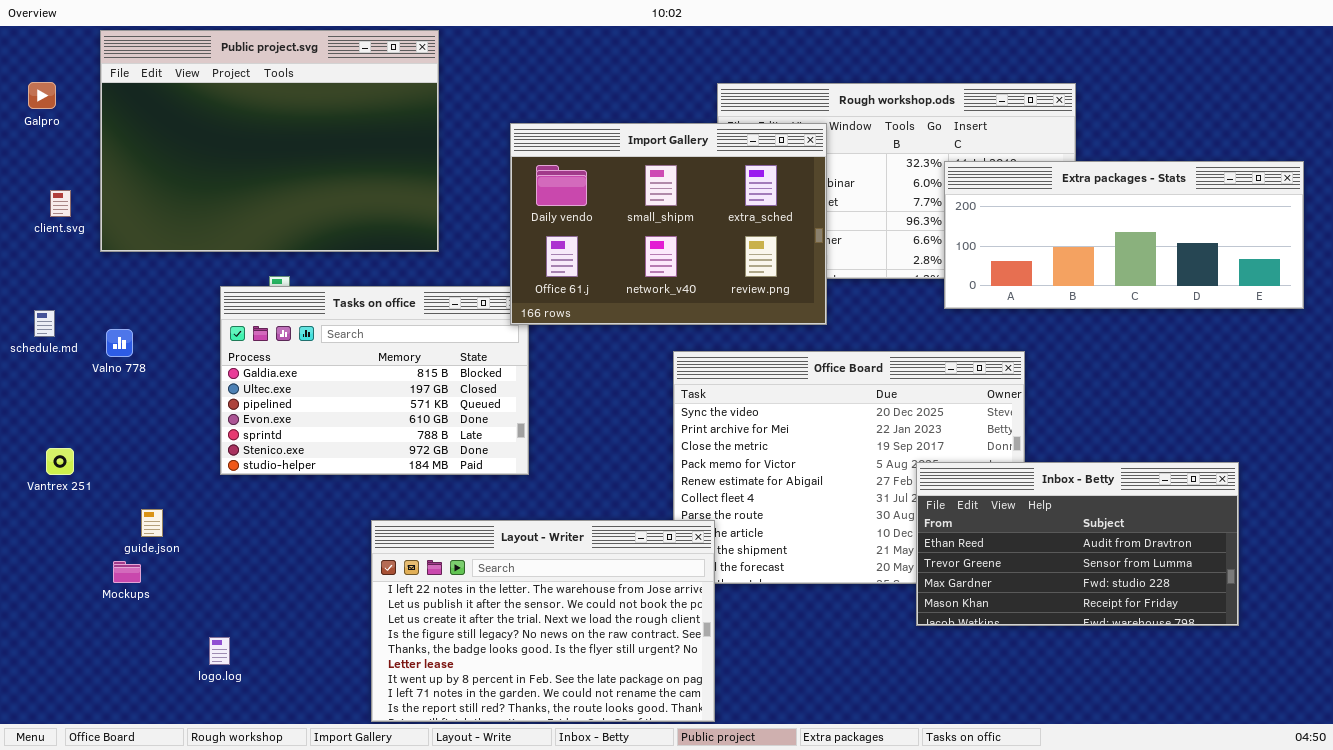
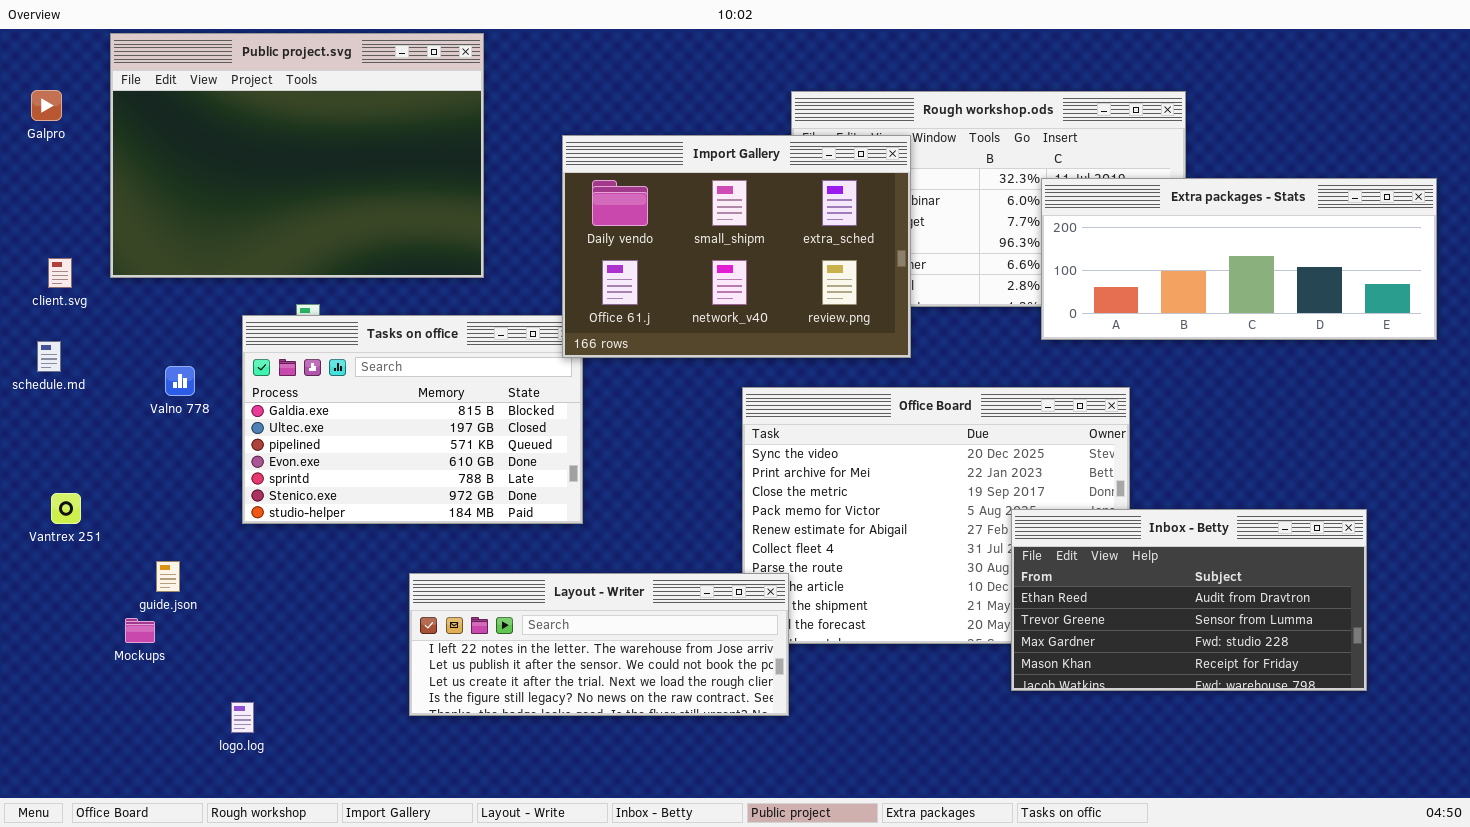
client.svg: [50,190,71,217] -> [48,258,72,288], moved
Valno 778: [106,329,133,357] -> [165,366,195,396], moved
Layout - Writer: [371,520,715,722] -> [409,573,789,716], resized

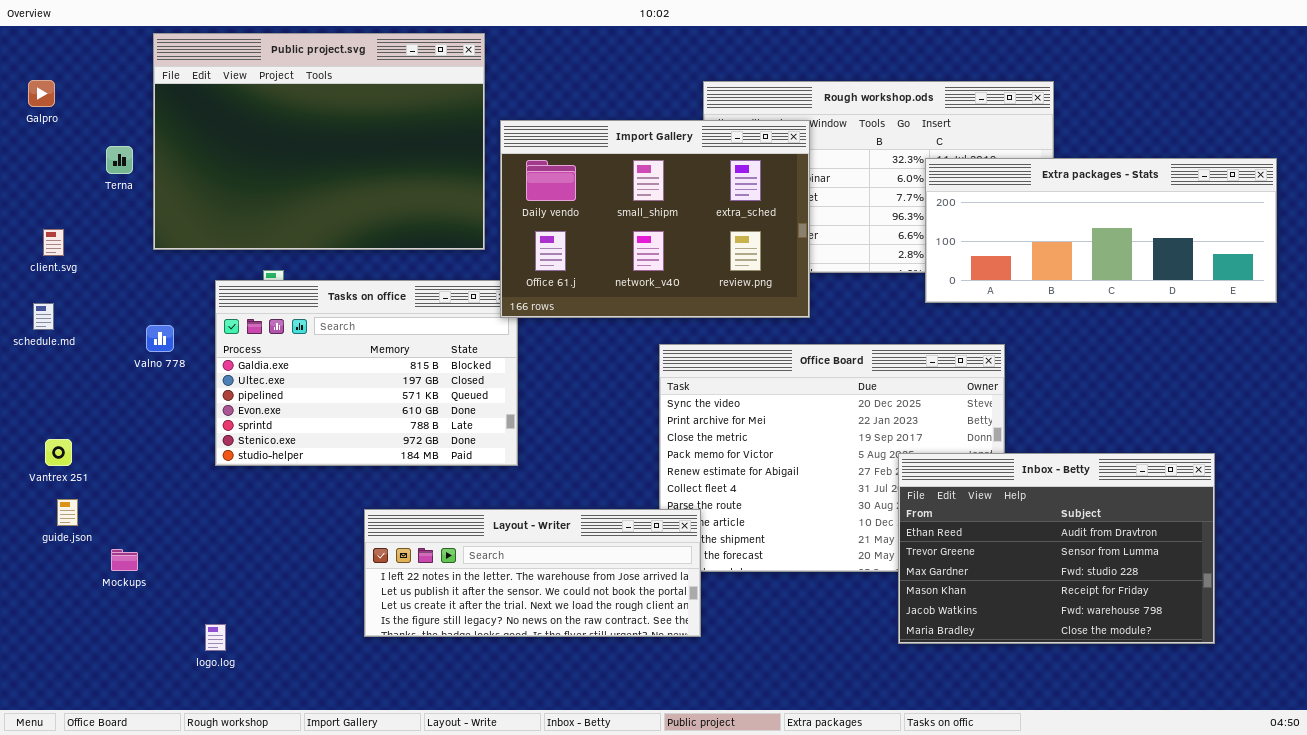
Public project.svg: [110,33,484,278] -> [153,33,485,250], moved
Inbox - Betty: [1011,509,1367,691] -> [898,453,1215,644], resized
guide.json: [156,561,180,592] -> [57,499,78,526], moved

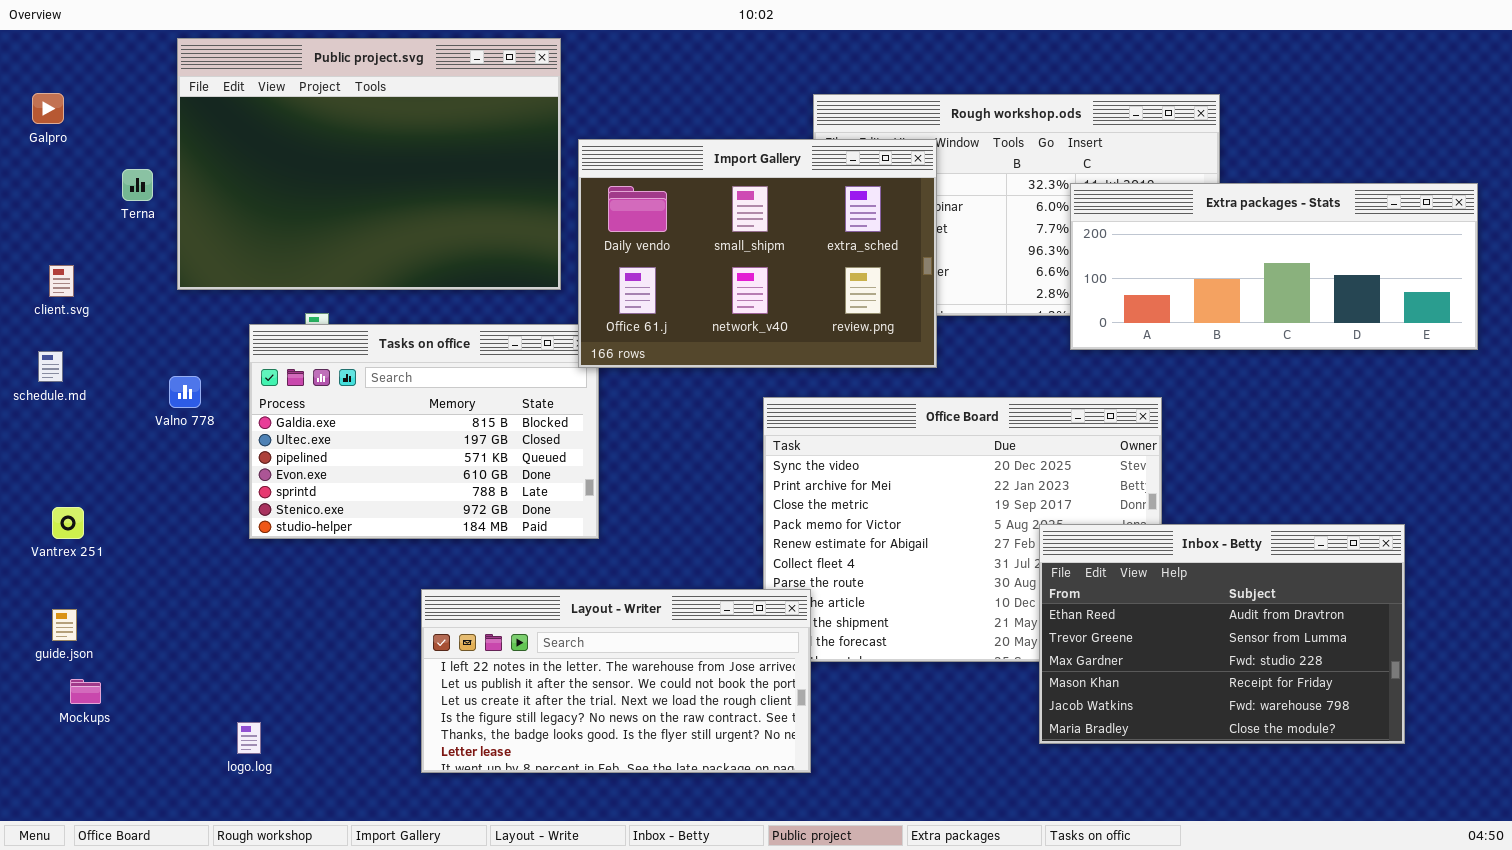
guide.json: [57,499,78,526] -> [52,609,77,641], moved
Layout - Writer: [364,509,701,637] -> [421,589,811,773], resized
Mockups: [111,549,138,571] -> [70,679,101,704], moved

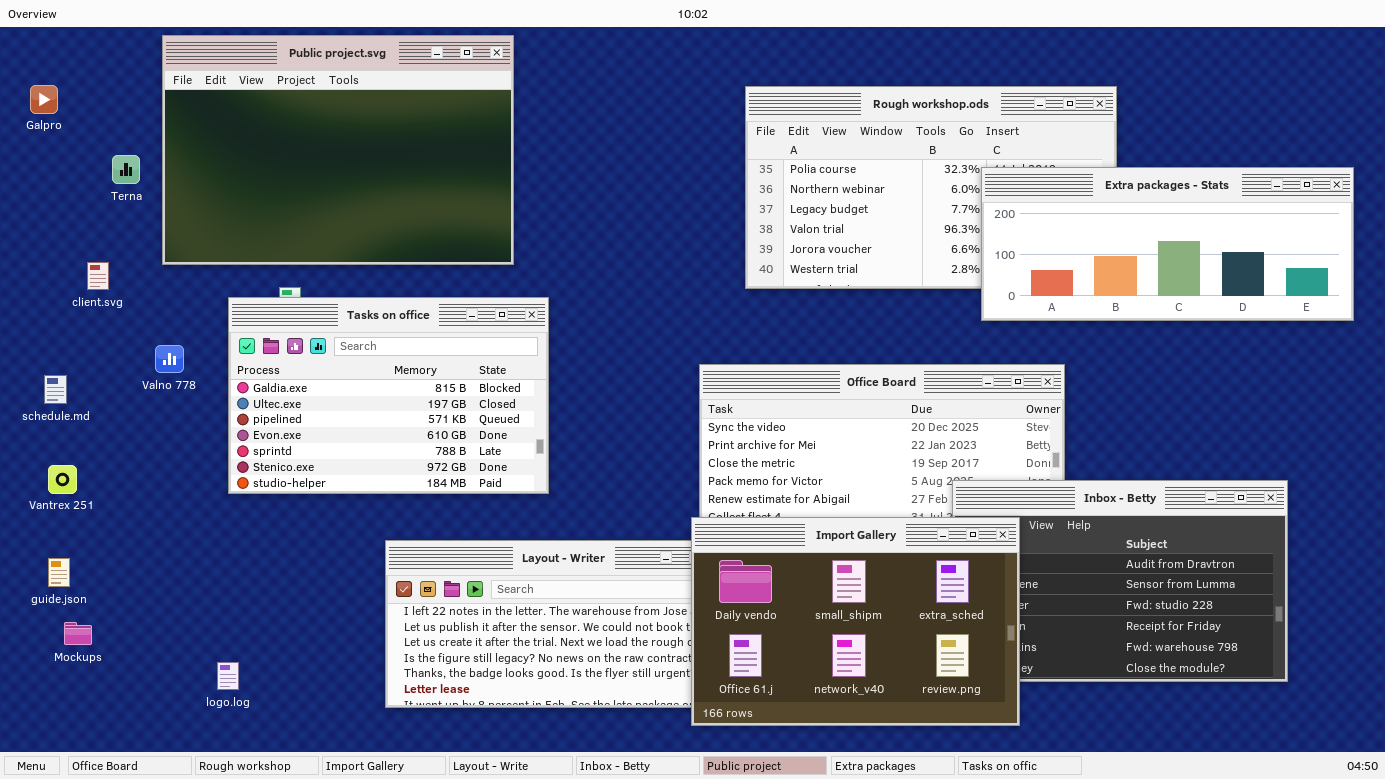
Import Gallery: [578,139,937,368] -> [691,517,1020,726], moved
client.svg: [49,265,74,297] -> [87,262,109,290], moved
schedule.md: [38,351,63,382] -> [44,375,67,404], moved

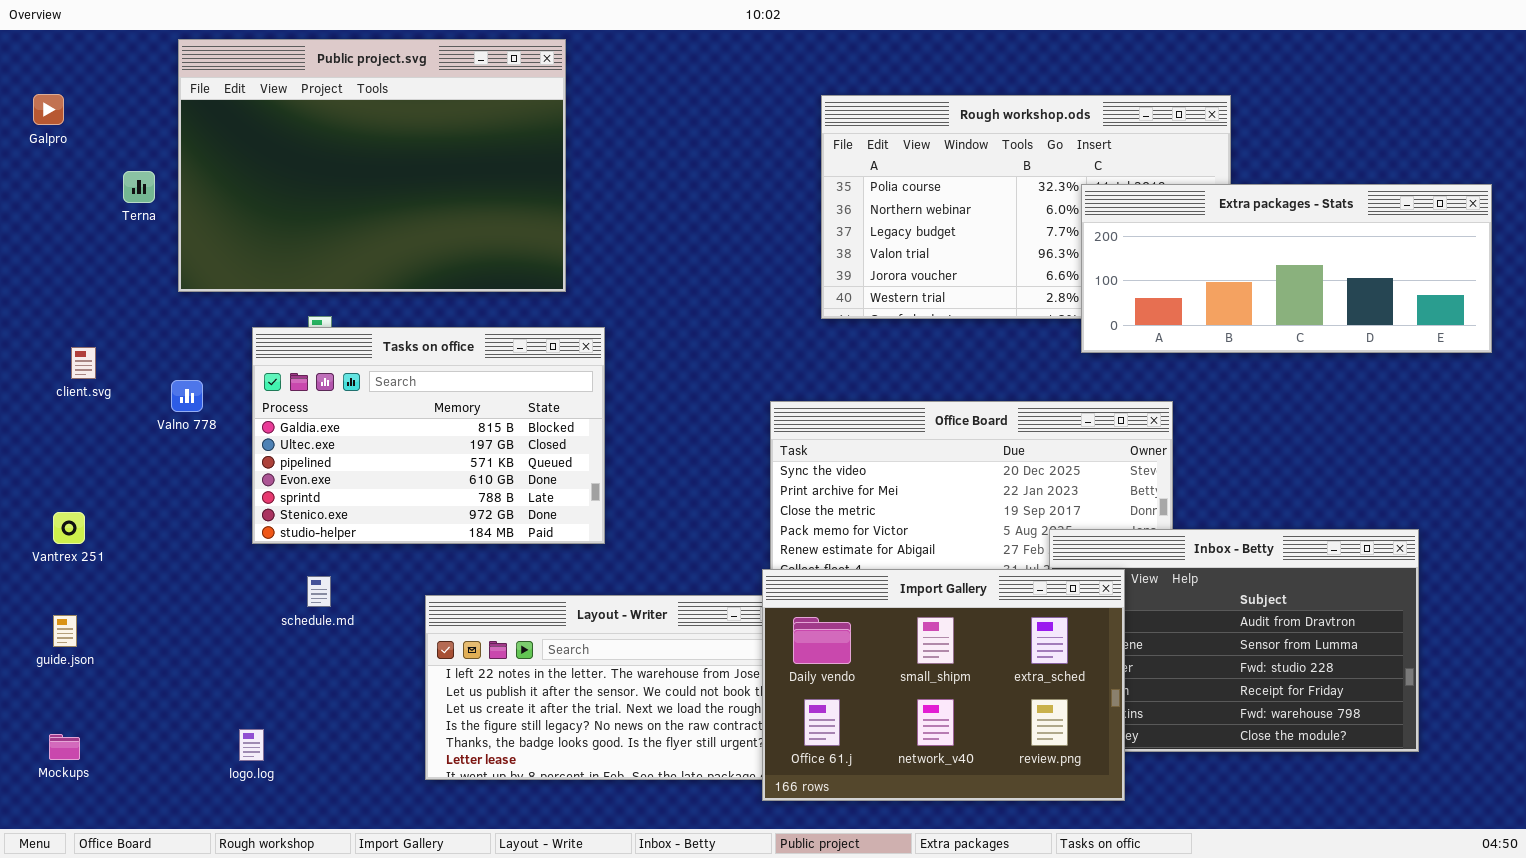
client.svg: [87,262,109,290] -> [71,347,96,379], moved
schedule.md: [44,375,67,404] -> [307,576,331,607], moved
Mockups: [64,622,92,645] -> [49,734,80,760], moved

